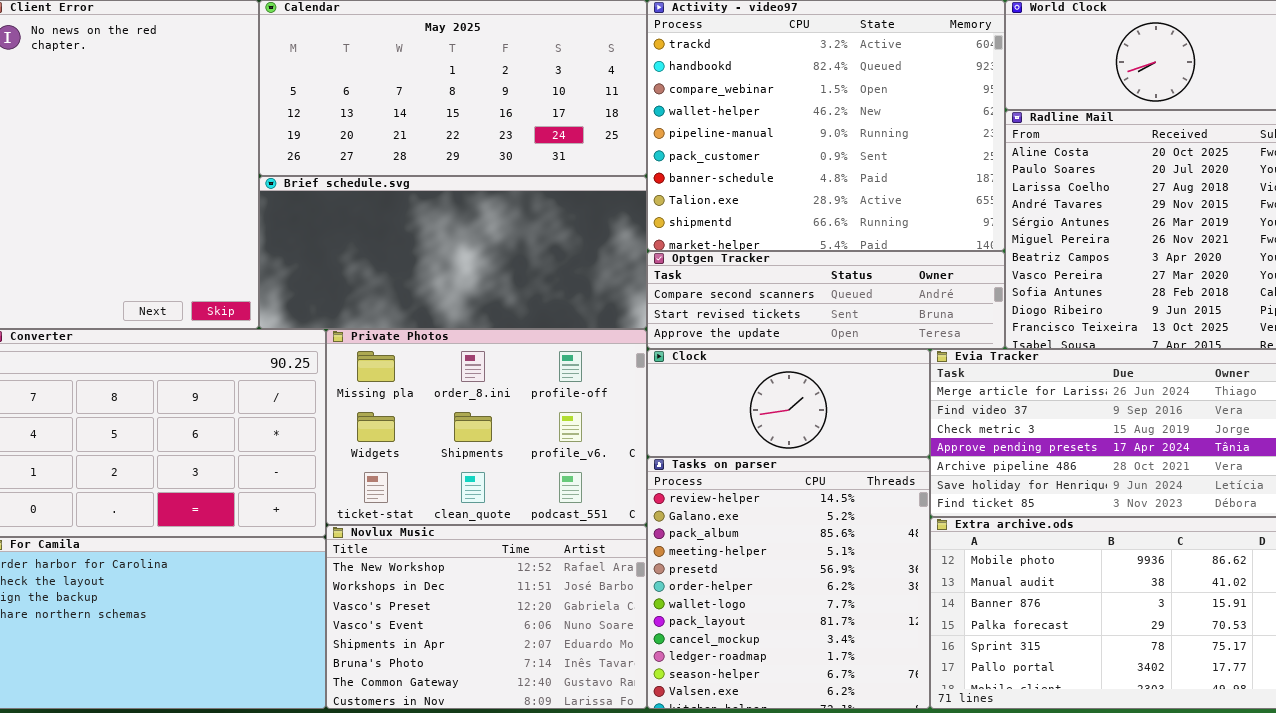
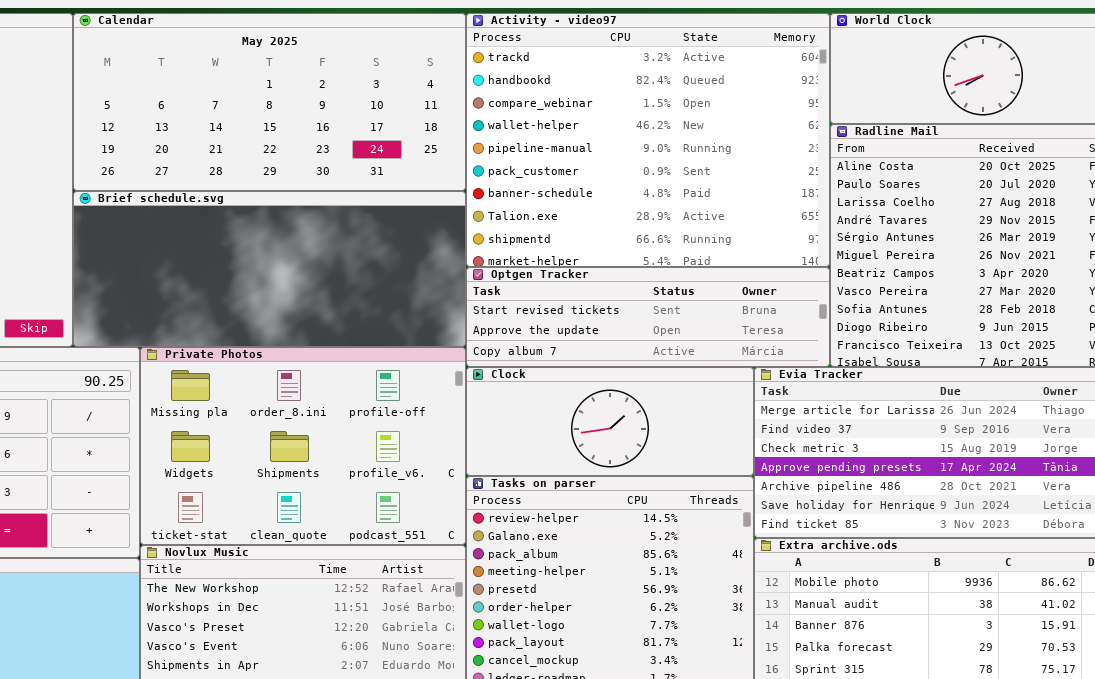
Optgen Tracker: [647,251,1005,349] -> [466,267,830,367], scrolled down 1 row

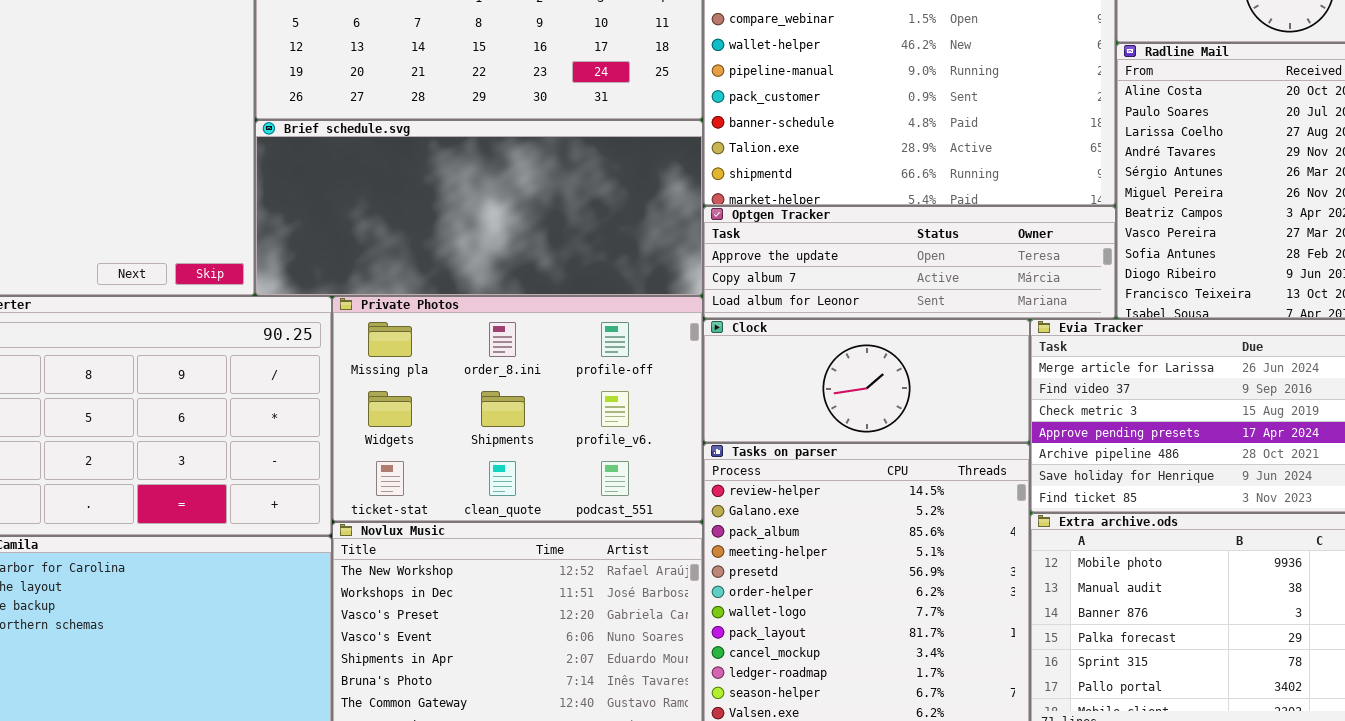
Optgen Tracker: [466,267,830,367] -> [703,206,1116,319], scrolled down 1 row

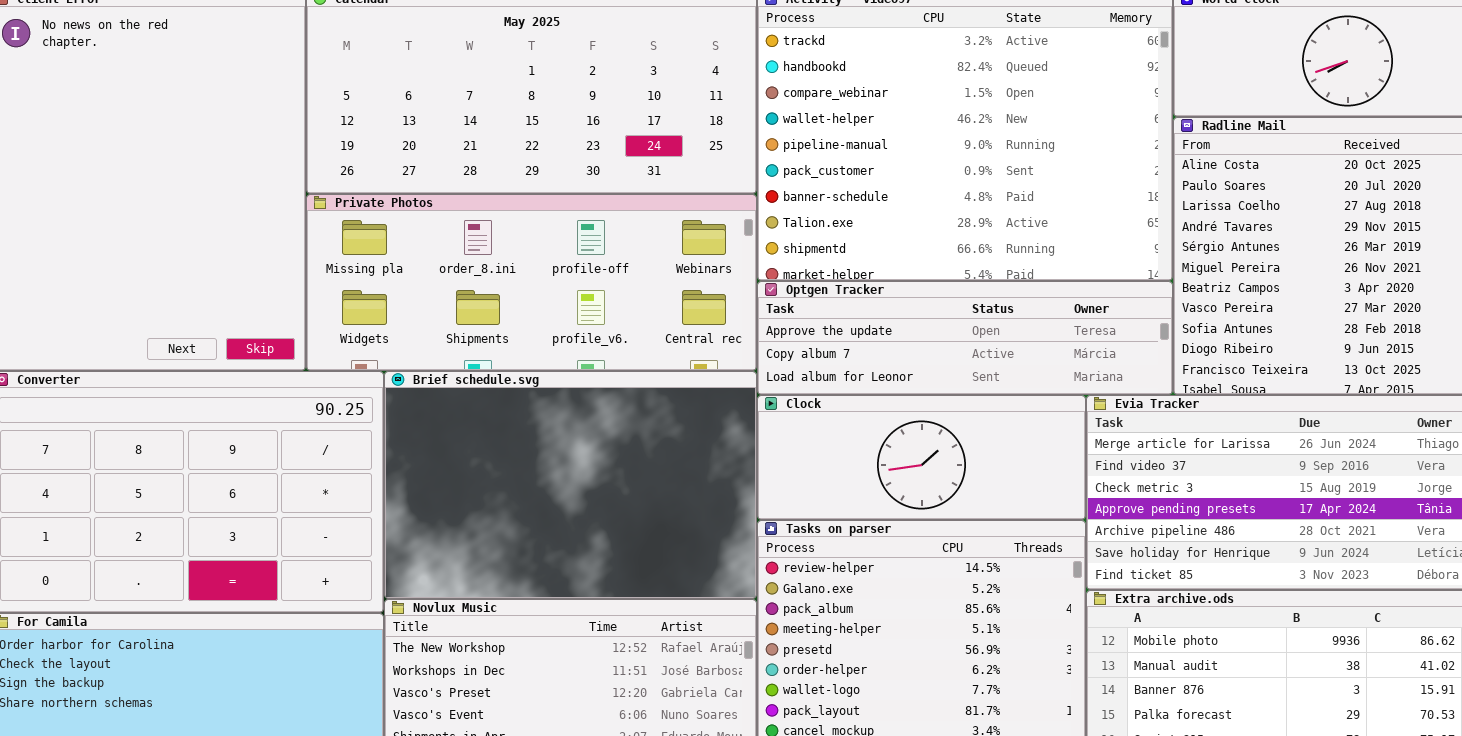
Brief schedule.svg: [255,120,703,296] -> [384,371,757,599], moved, resized
Private Photos: [332,296,703,522] -> [306,194,757,371], moved, resized

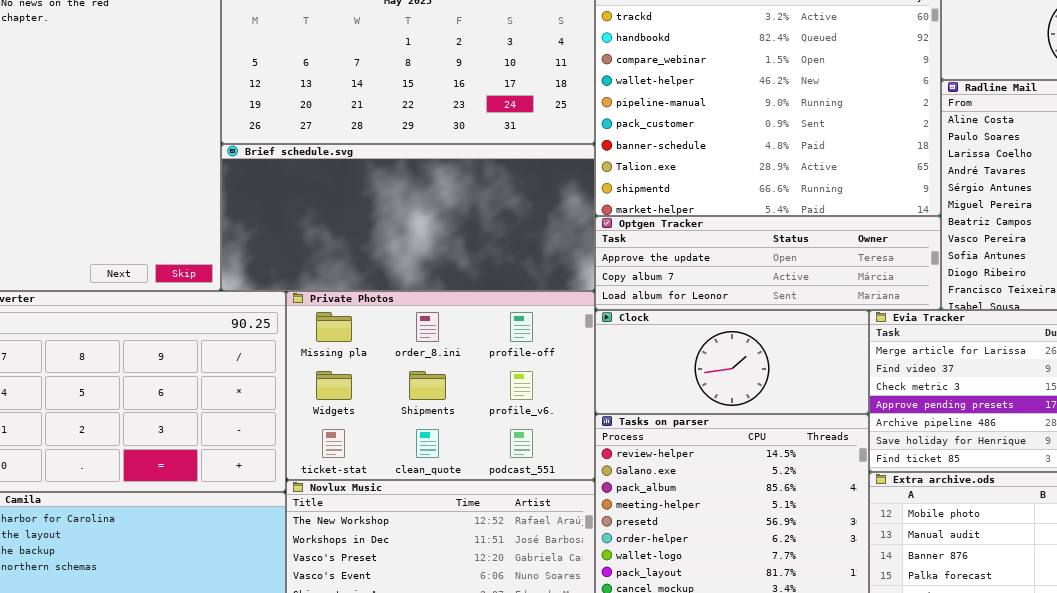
Private Photos: [306,194,757,371] -> [286,291,595,480], moved, resized
Brief schedule.svg: [384,371,757,599] -> [221,144,595,291], moved, resized

